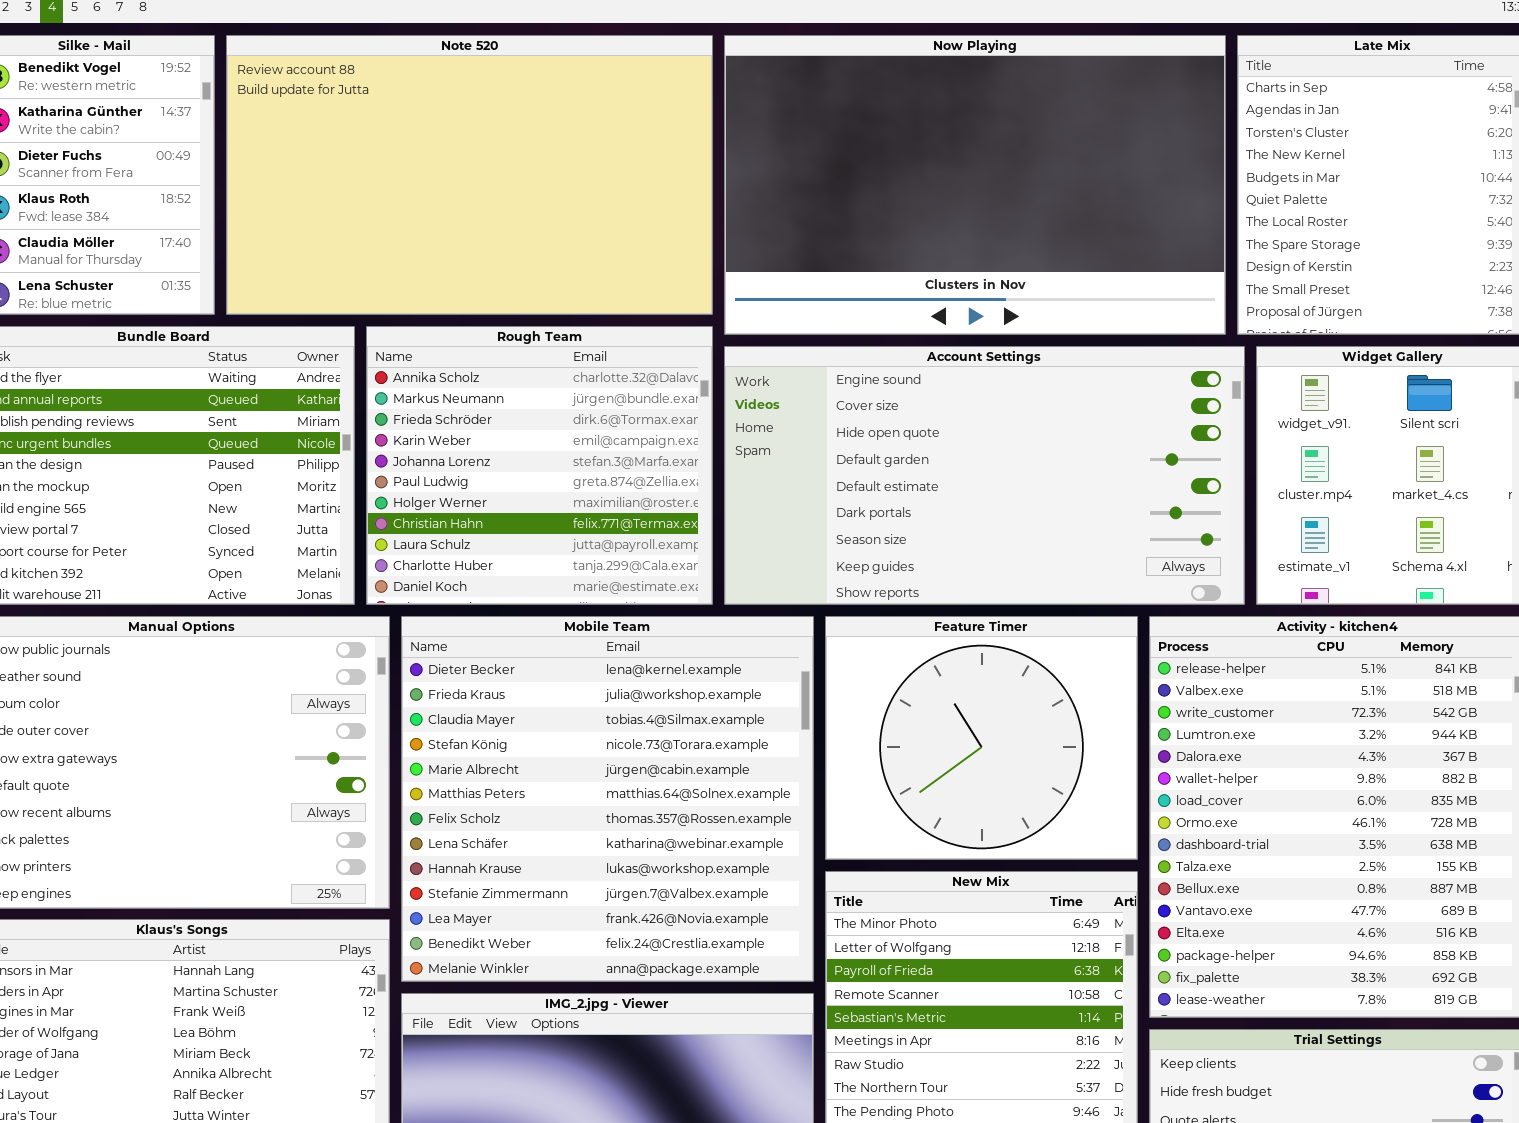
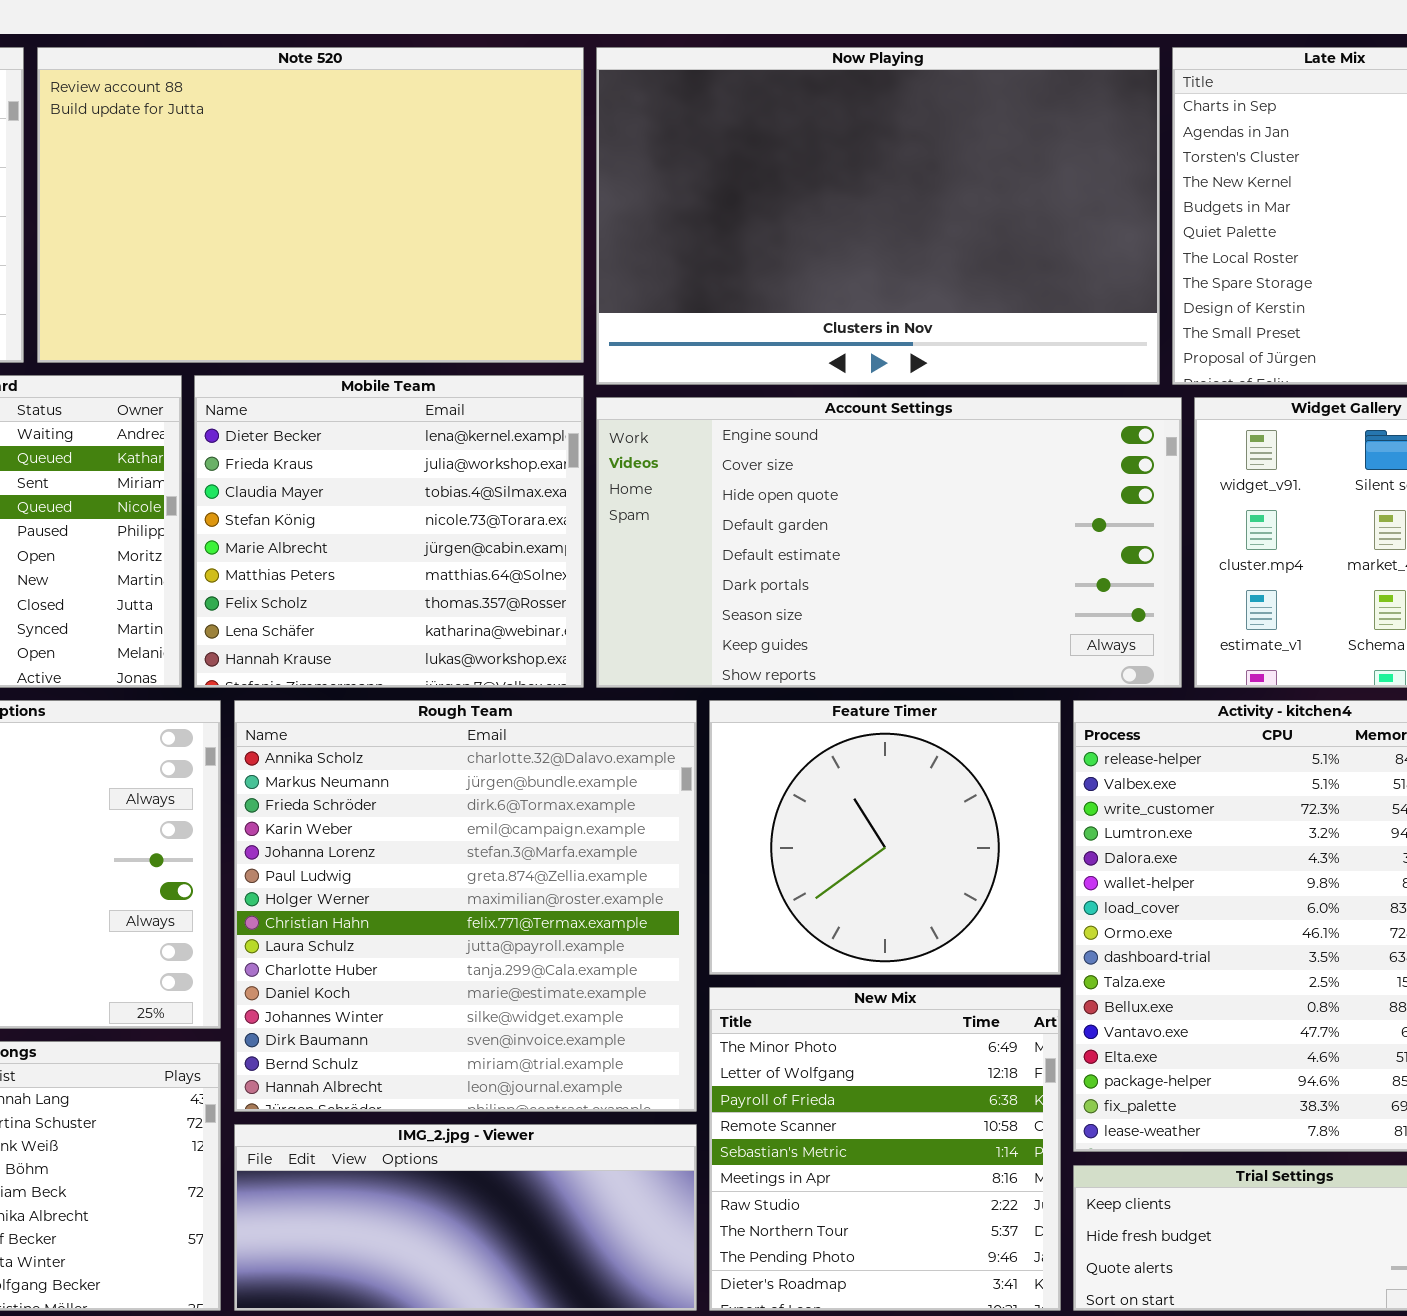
Rough Team: [366,326,713,605] -> [234,700,697,1112], moved, resized
Mobile Team: [401,616,814,982] -> [194,375,584,688], moved, resized

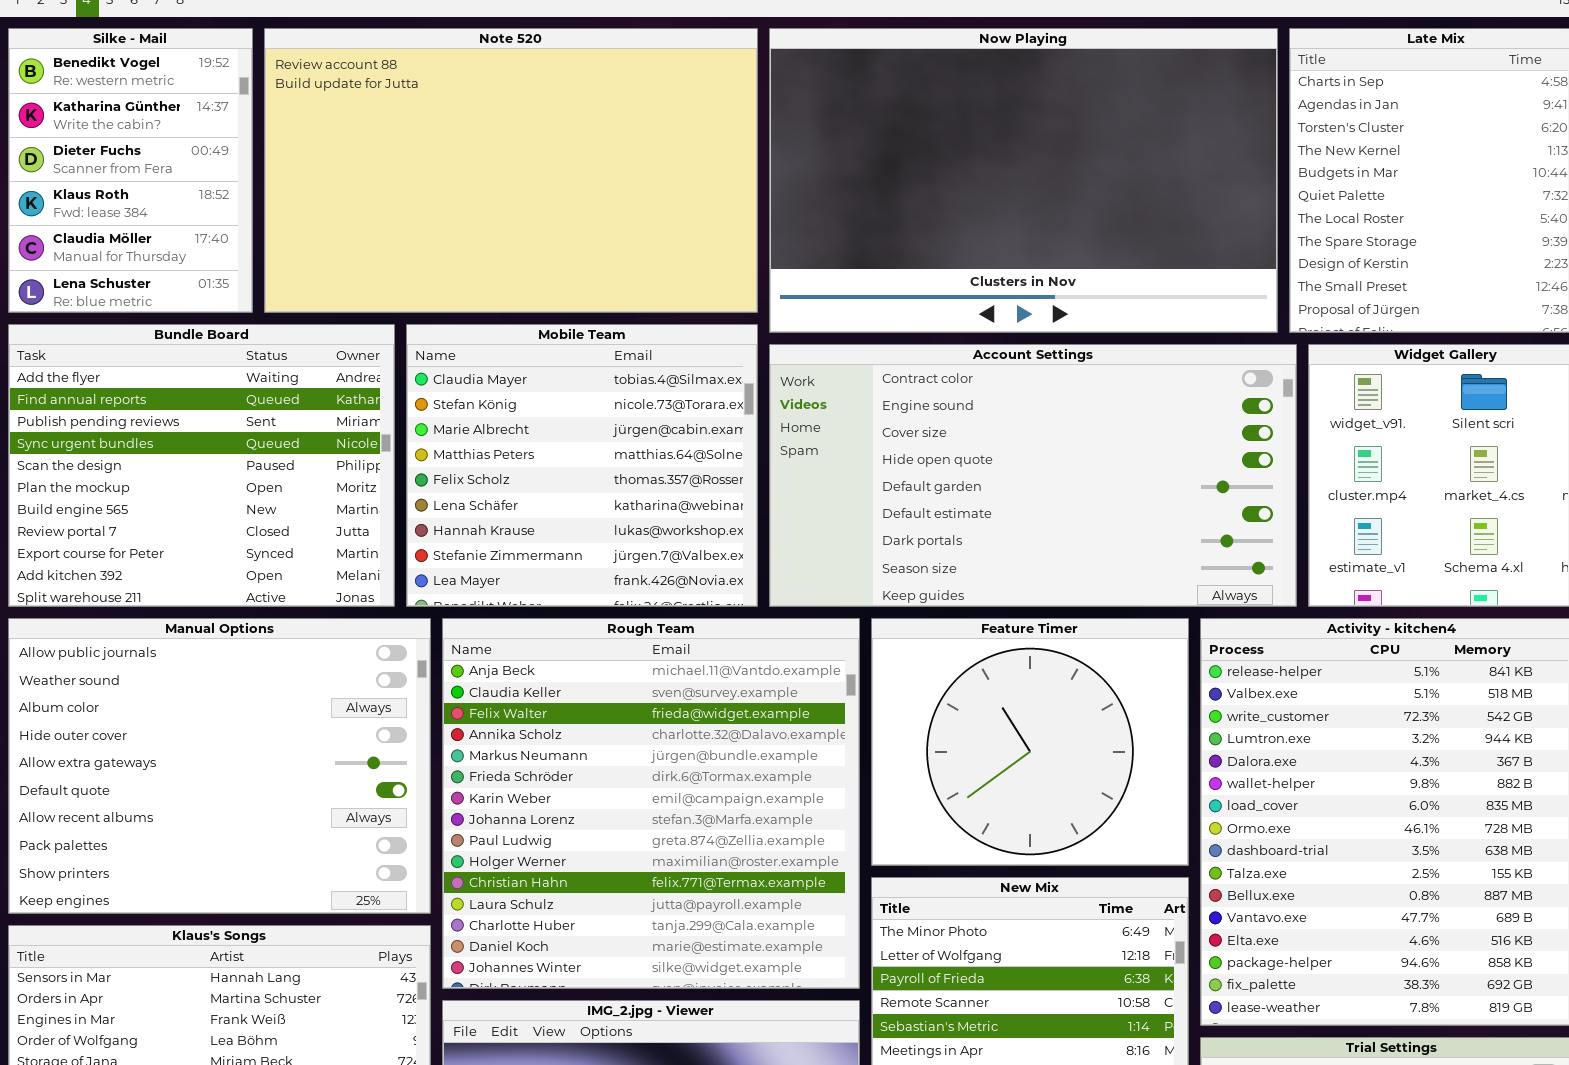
Mobile Team: [194,375,584,688] -> [406,324,758,607], scrolled down 2 rows
Account Settings: [596,397,1182,688] -> [769,344,1297,607], scrolled up 1 row
Rough Team: [234,700,697,1112] -> [442,618,860,989], scrolled up 3 rows

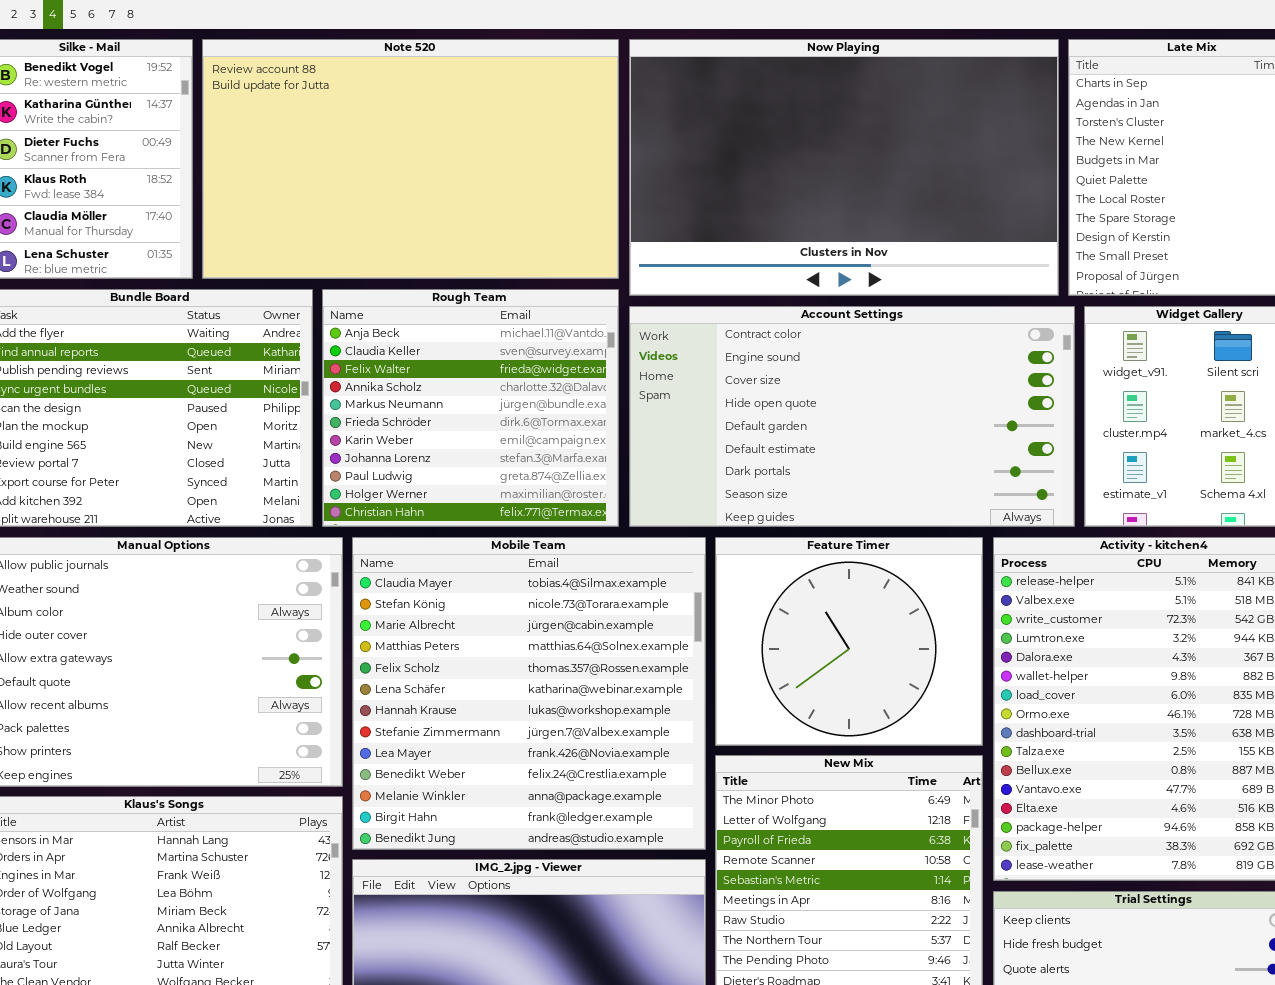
Mobile Team: [406,324,758,607] -> [352,537,706,850], moved, resized
Rough Team: [442,618,860,989] -> [322,289,619,527], moved, resized

